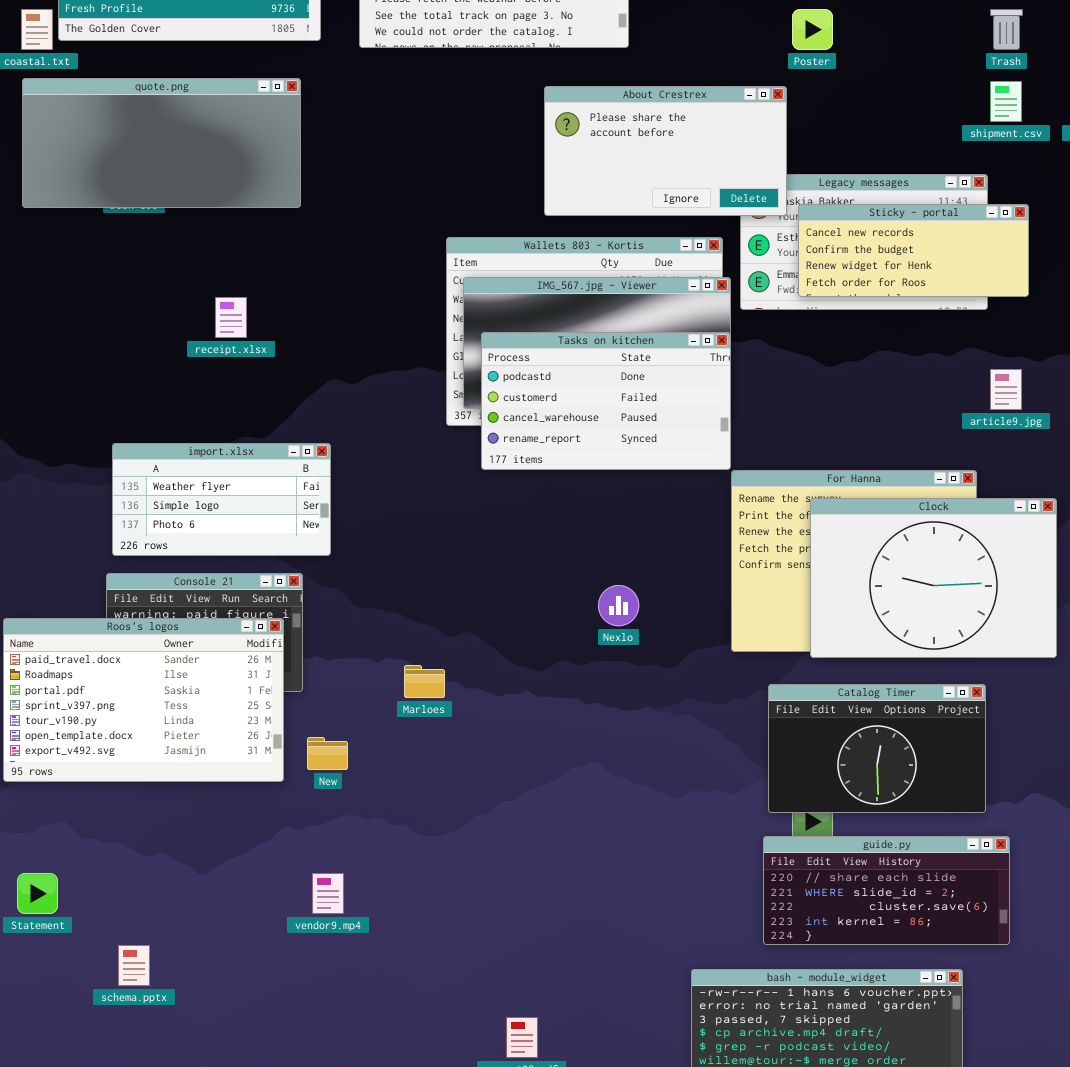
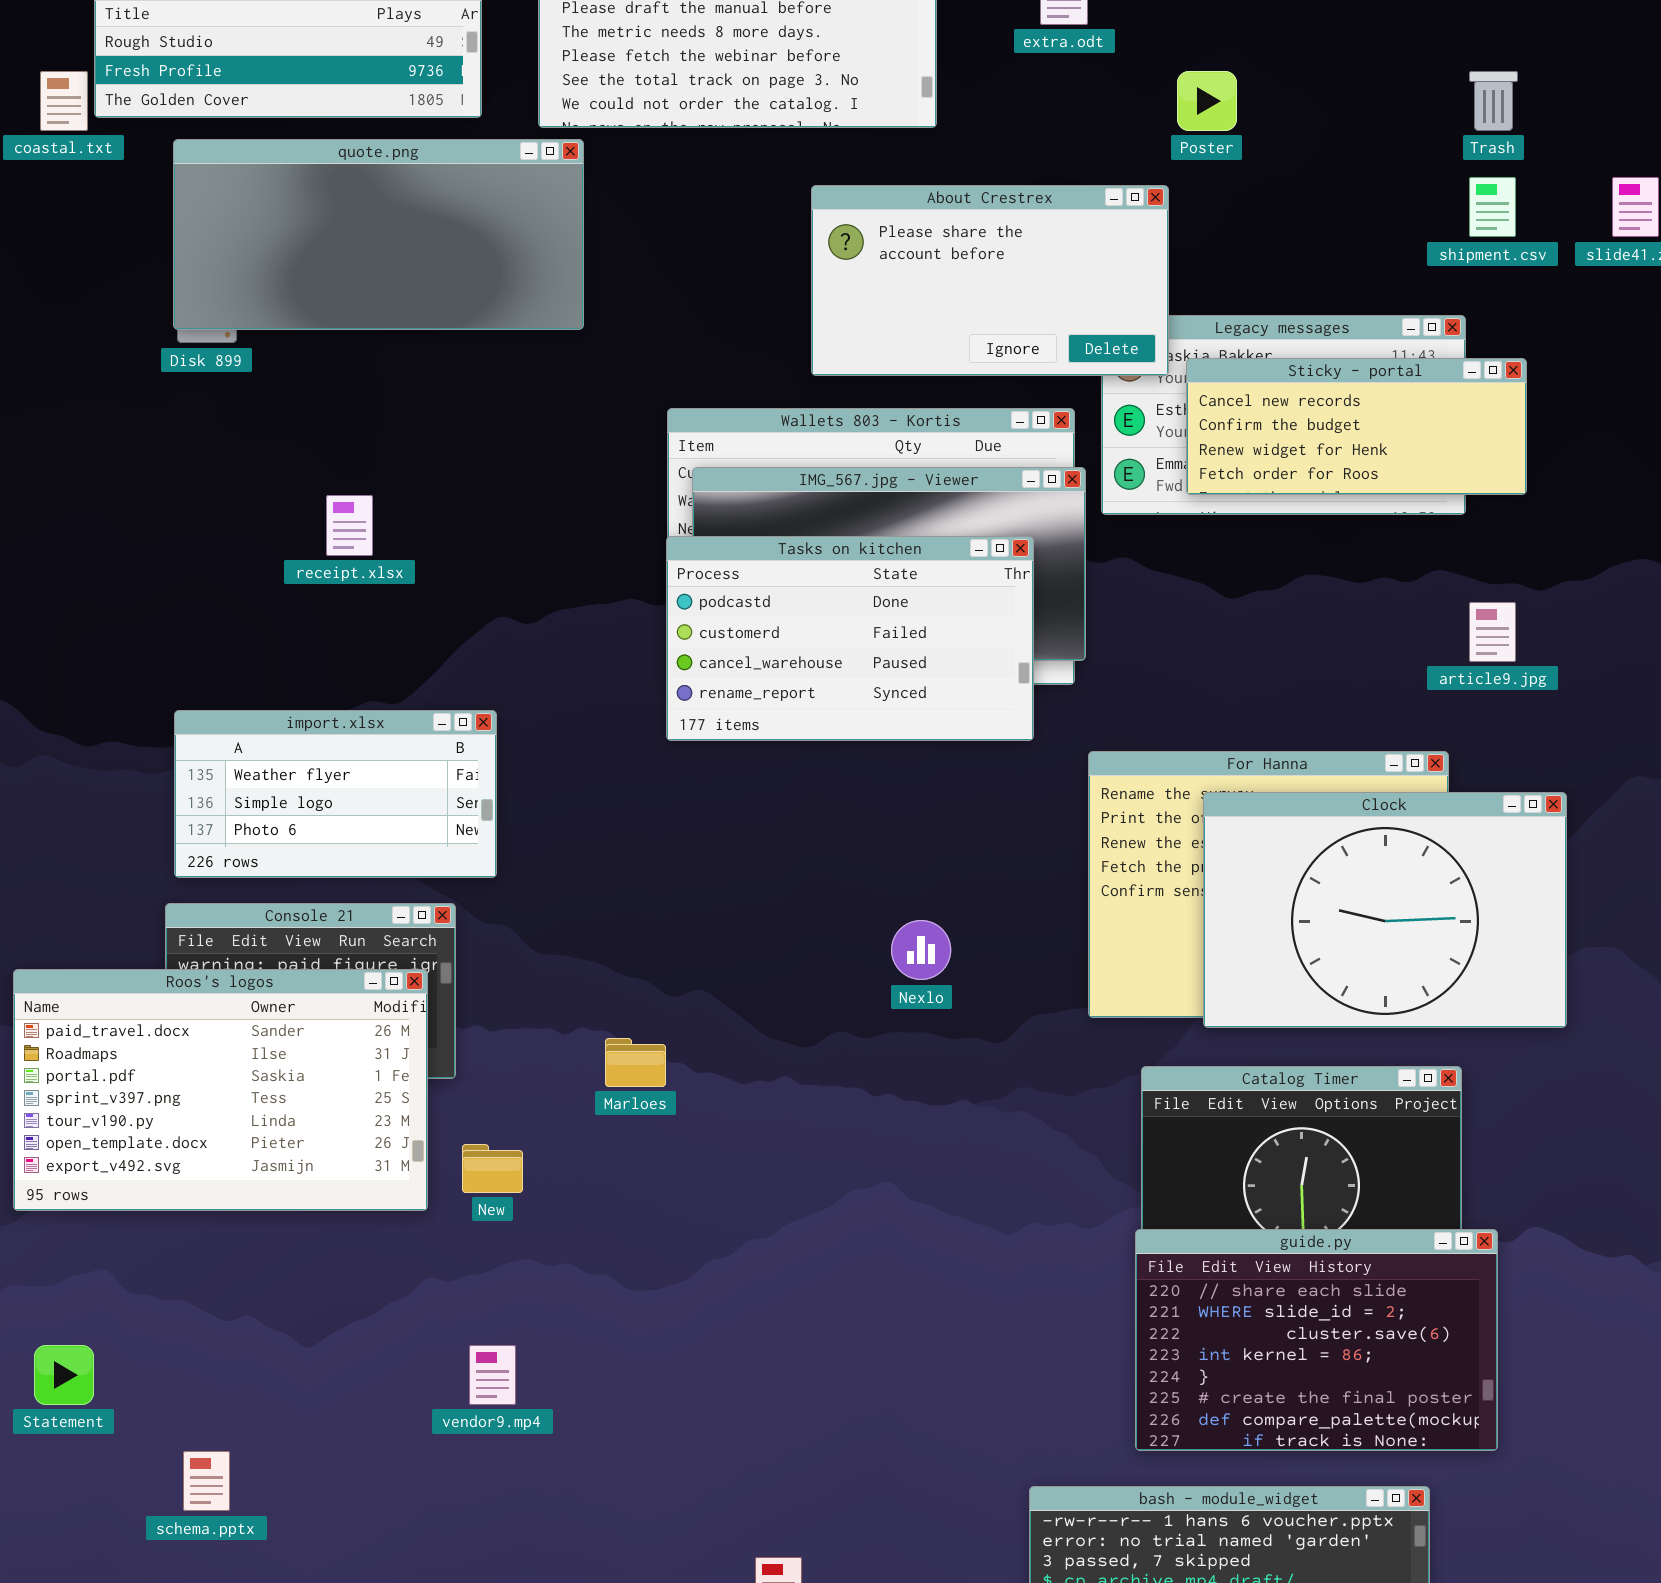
quote.png: [22,78,301,208] -> [173,139,584,330], moved
Tasks on kitchen: [481,332,731,470] -> [666,536,1034,741], moved
guide.py: [763,836,1010,945] -> [1135,1229,1498,1451], resized

